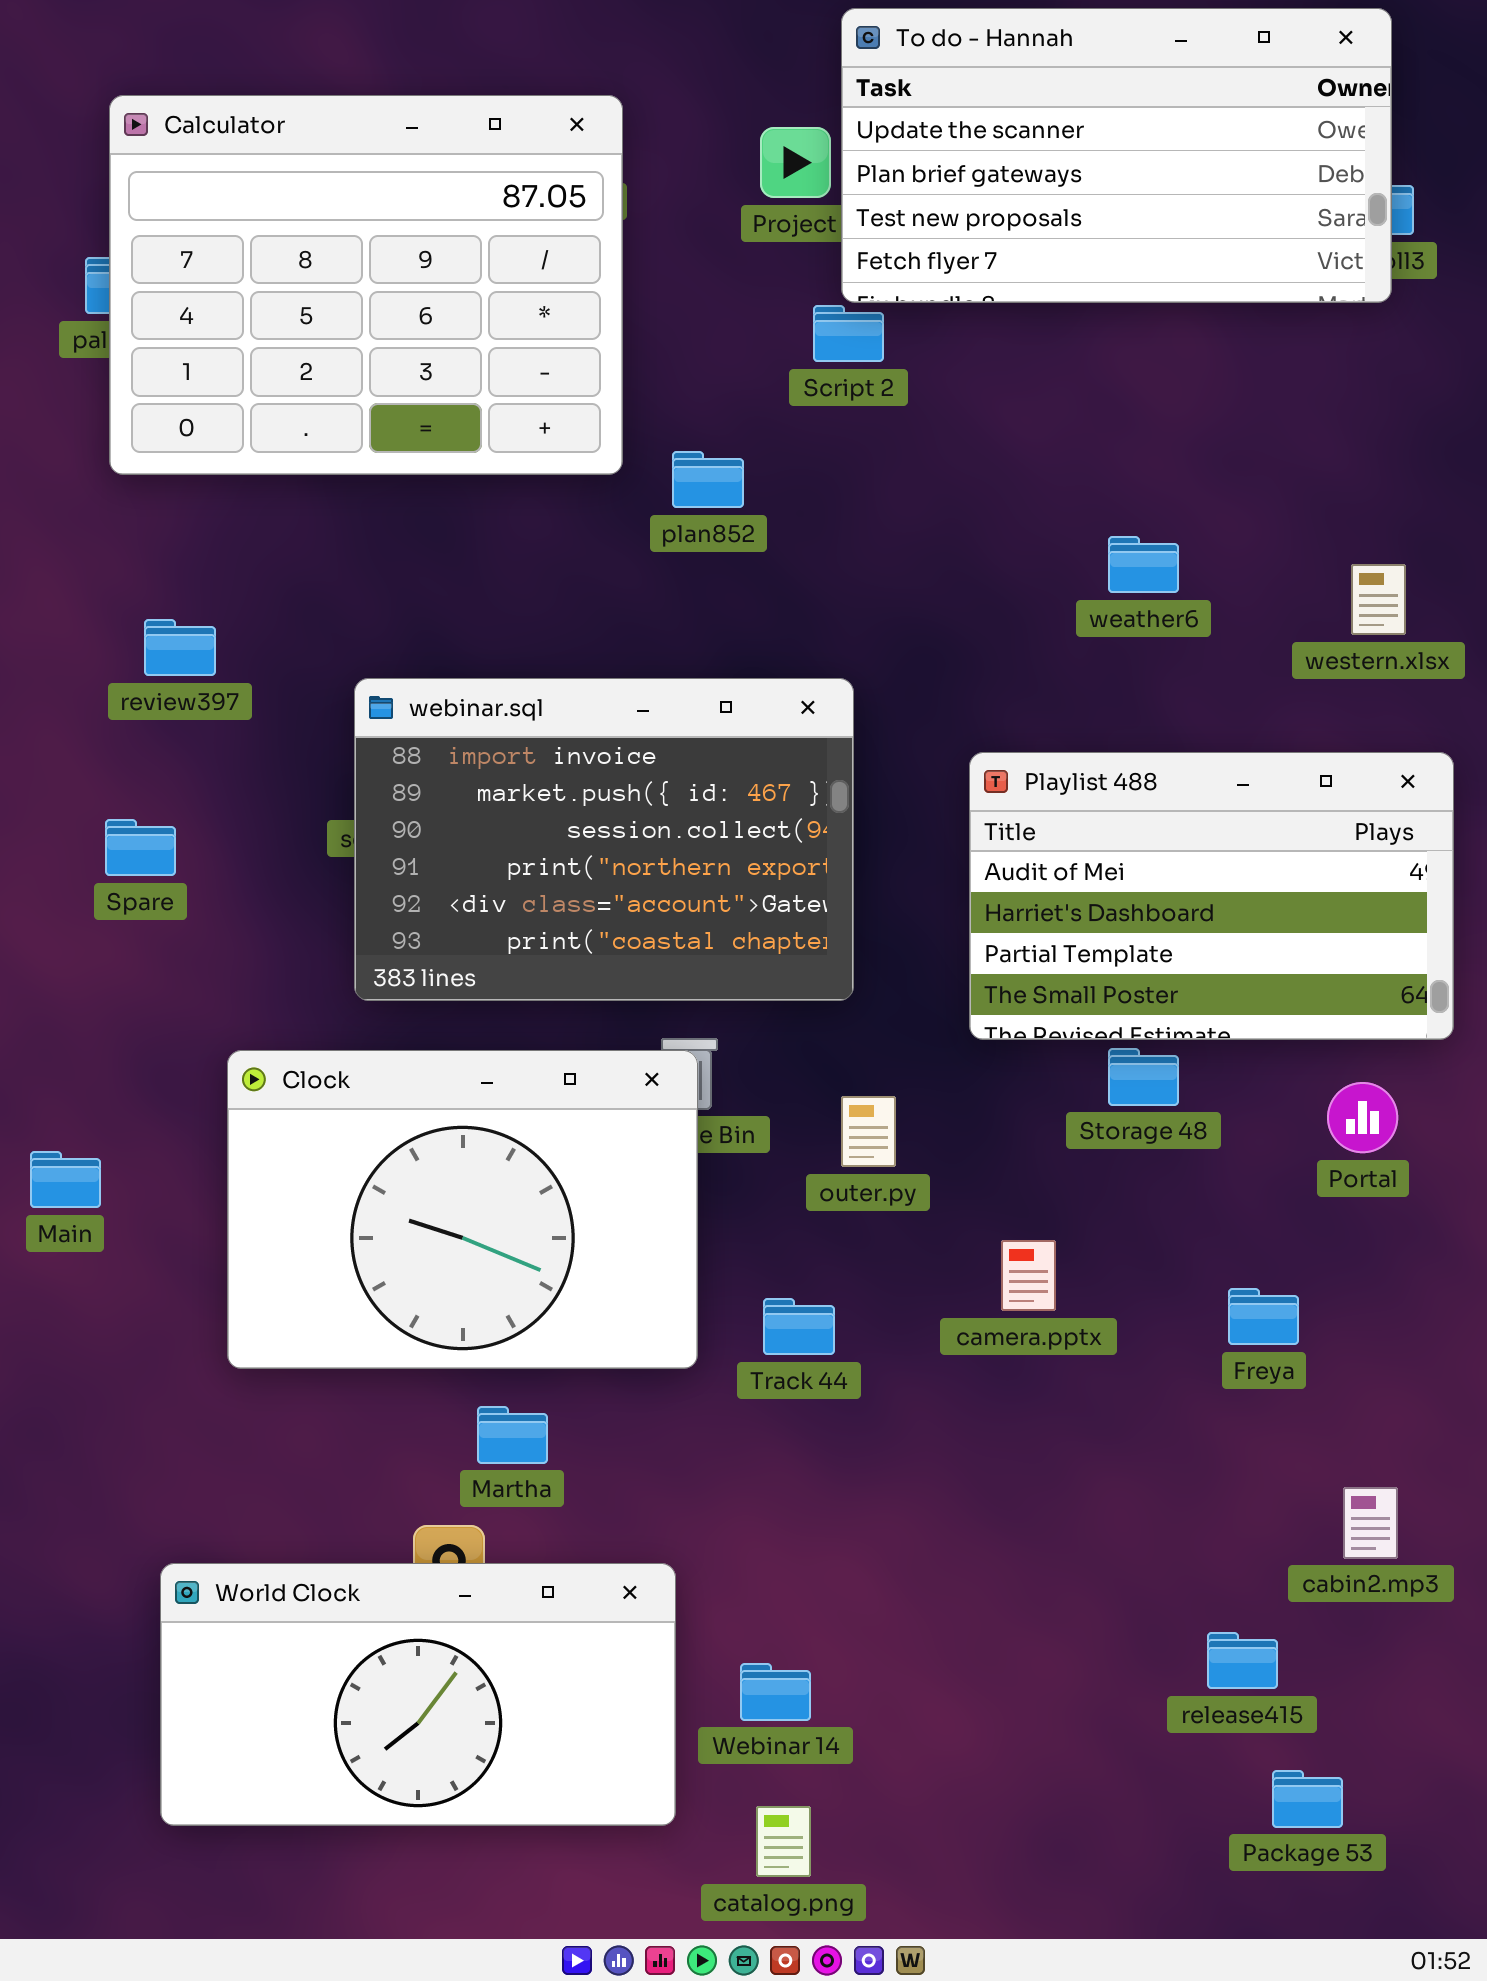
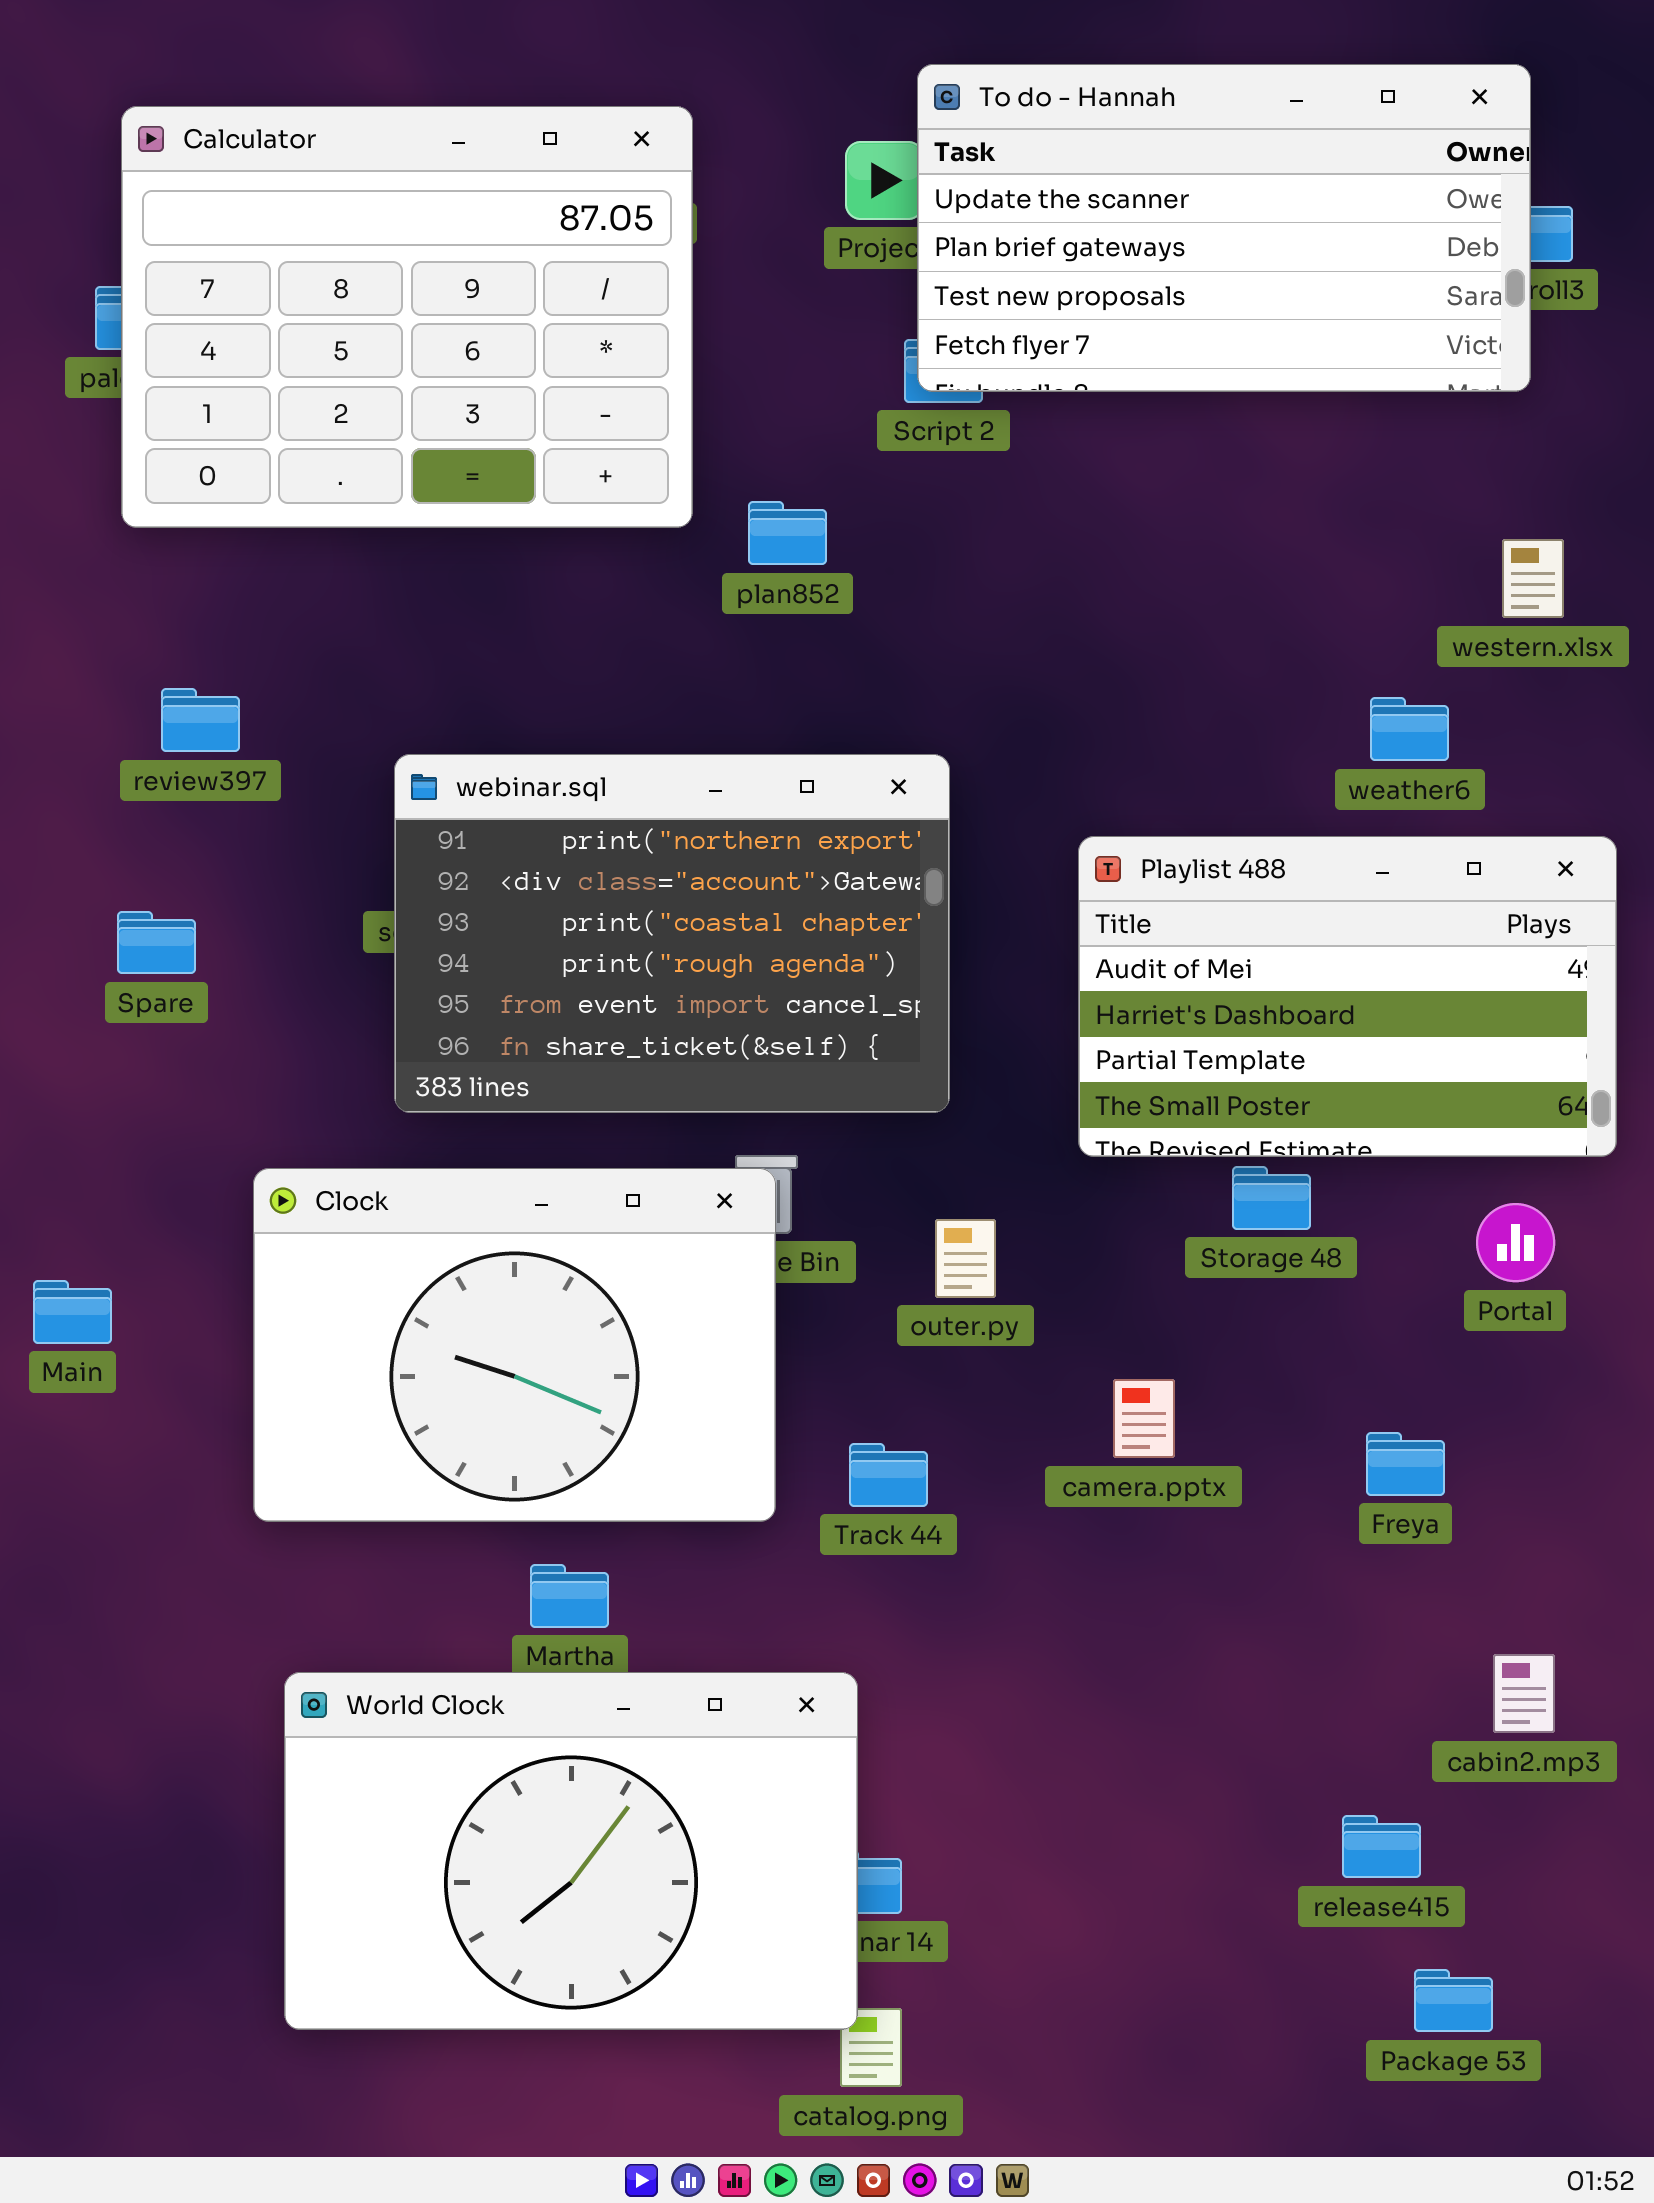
To do - Hannah: [841,8,1392,303] -> [917,64,1531,392], moved
weather6: [1108,536,1179,593] -> [1370,697,1449,761], moved
western.xlsx: [1351,564,1406,635] -> [1502,539,1564,618], moved
webinar.sql: [354,678,854,1001] -> [394,754,950,1113], scrolled down 3 rows
World Clock: [160,1563,676,1826] -> [284,1672,858,2030], moved, resized

